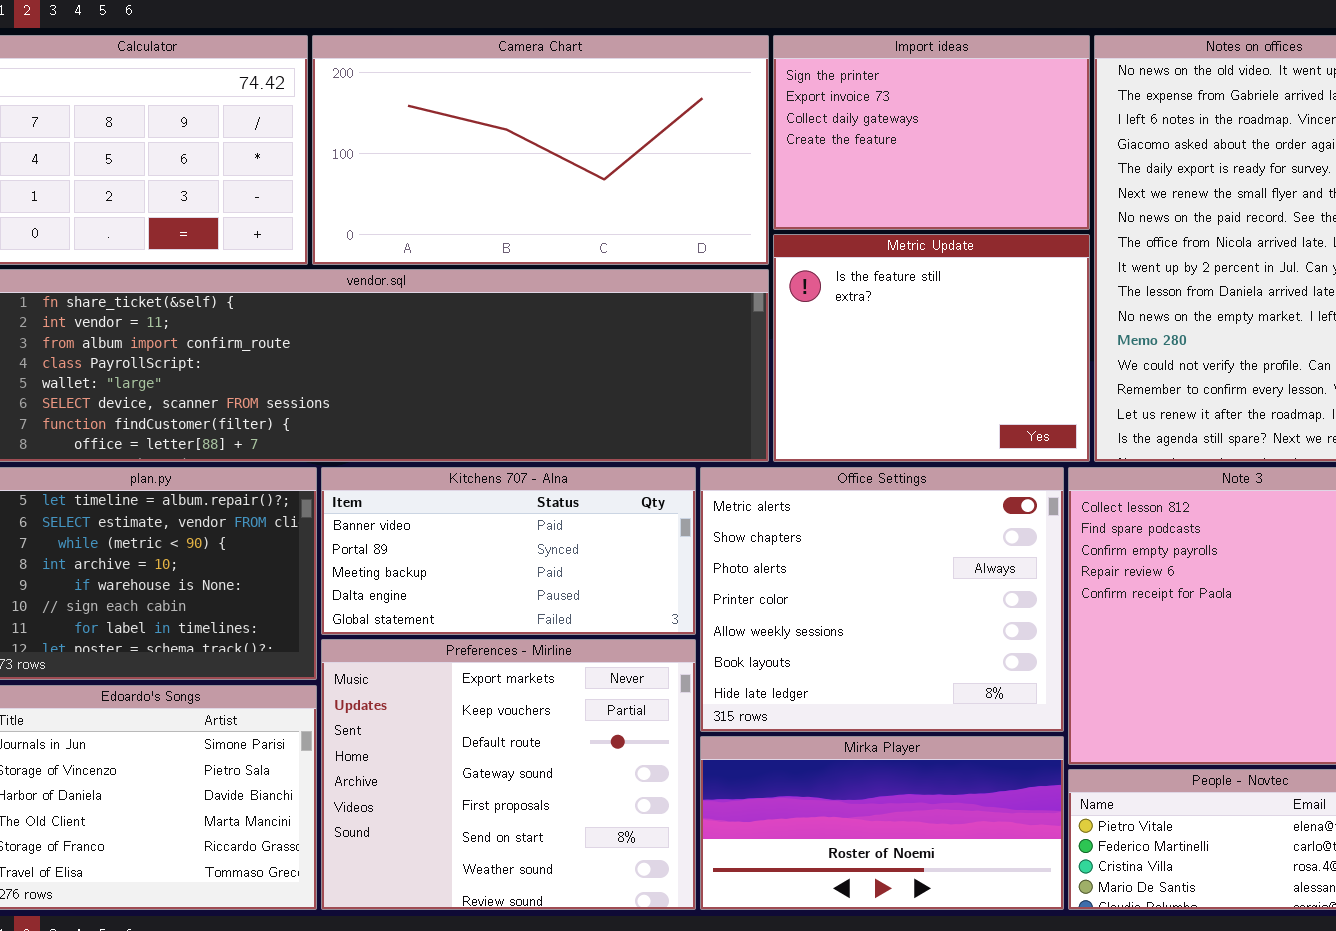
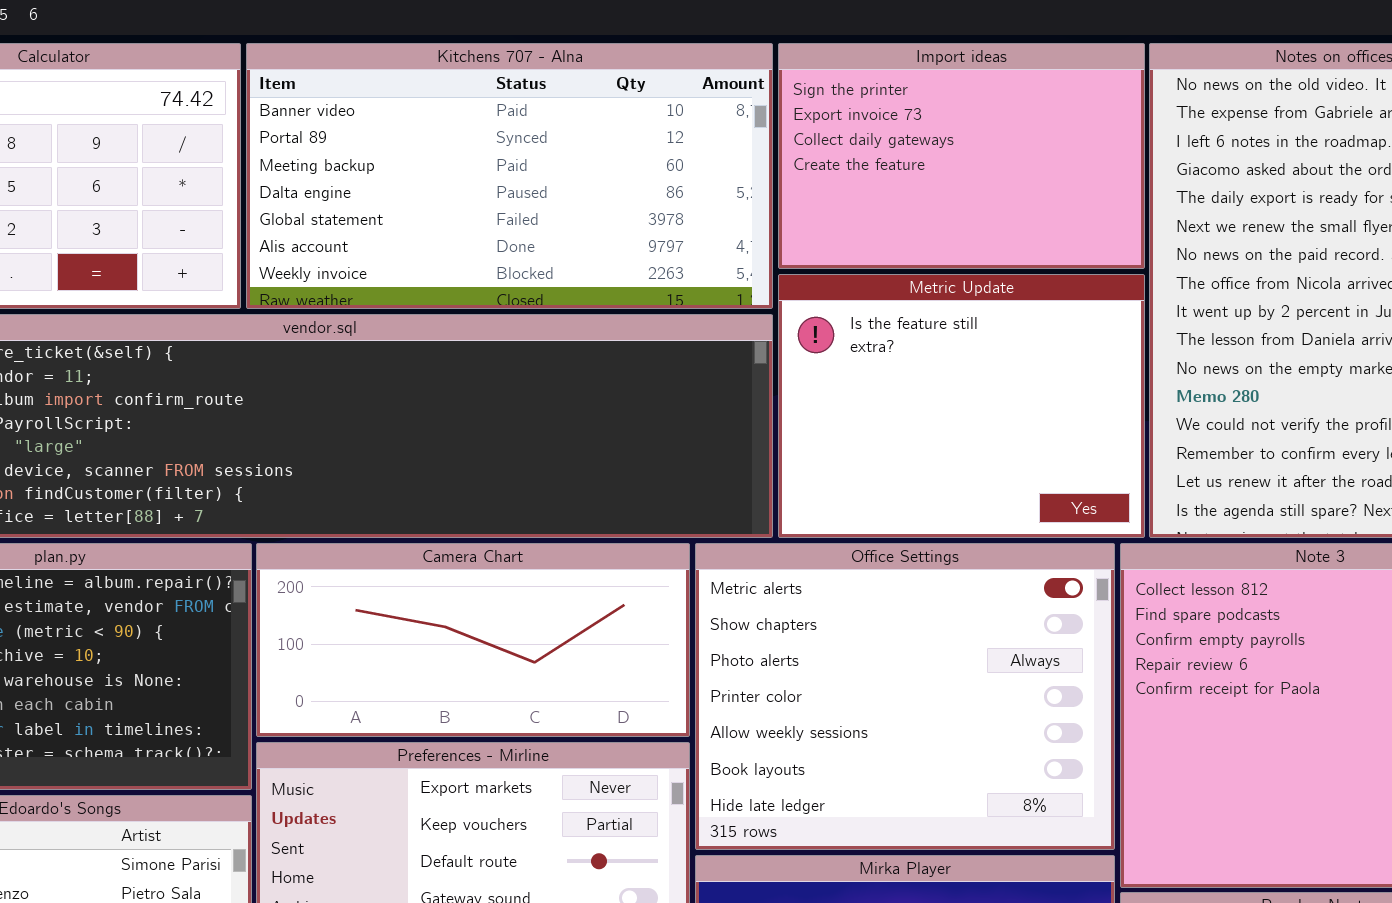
Camera Chart: [312,35,769,265] -> [256,543,690,737], moved, resized
Kitchens 707 - Alna: [321,467,696,635] -> [246,43,773,309], moved, resized

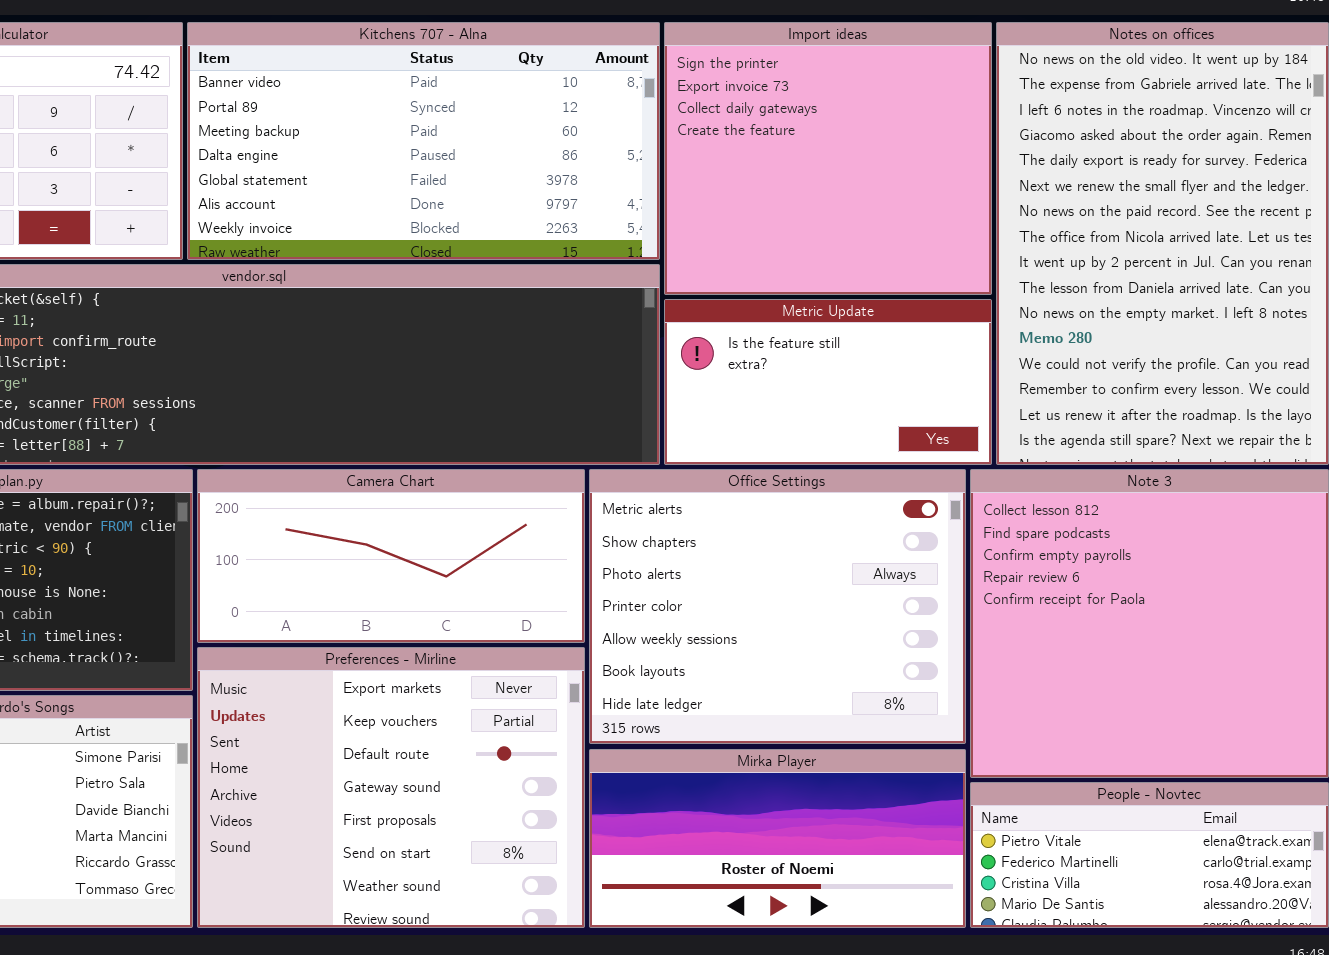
Import ideas: [778,43,1145,269] -> [664,22,992,295], resized
Metric Update: [778,274,1145,538] -> [664,299,992,465], resized

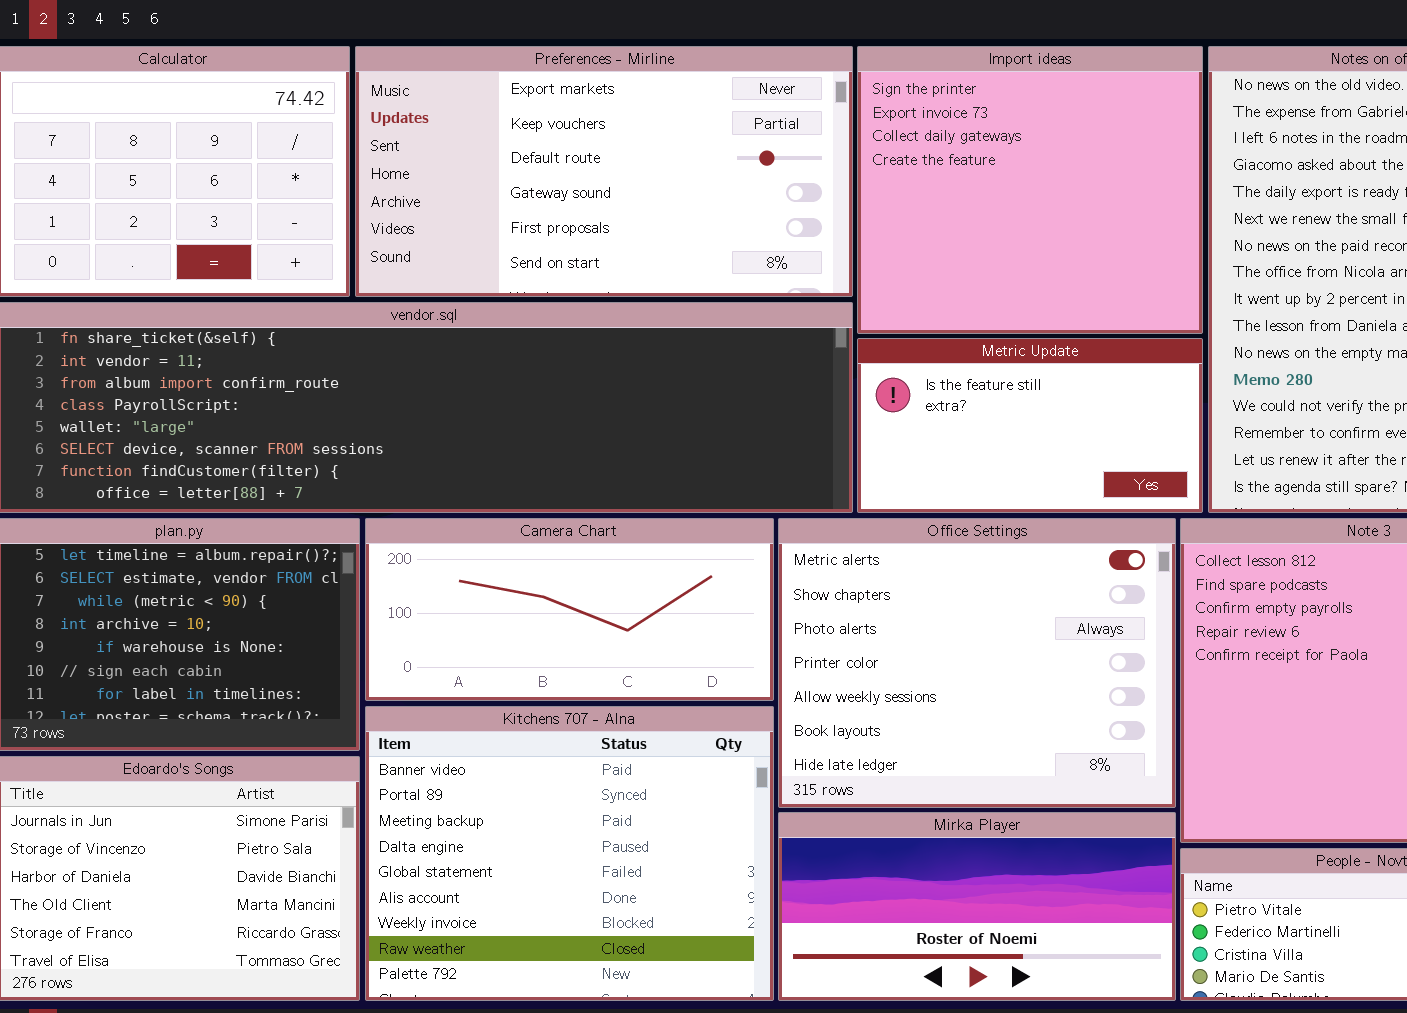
Kitchens 707 - Alna: [187,22,660,260] -> [365,706,774,1001], moved, resized
Preferences - Mirline: [197,647,585,928] -> [355,46,853,297], moved, resized

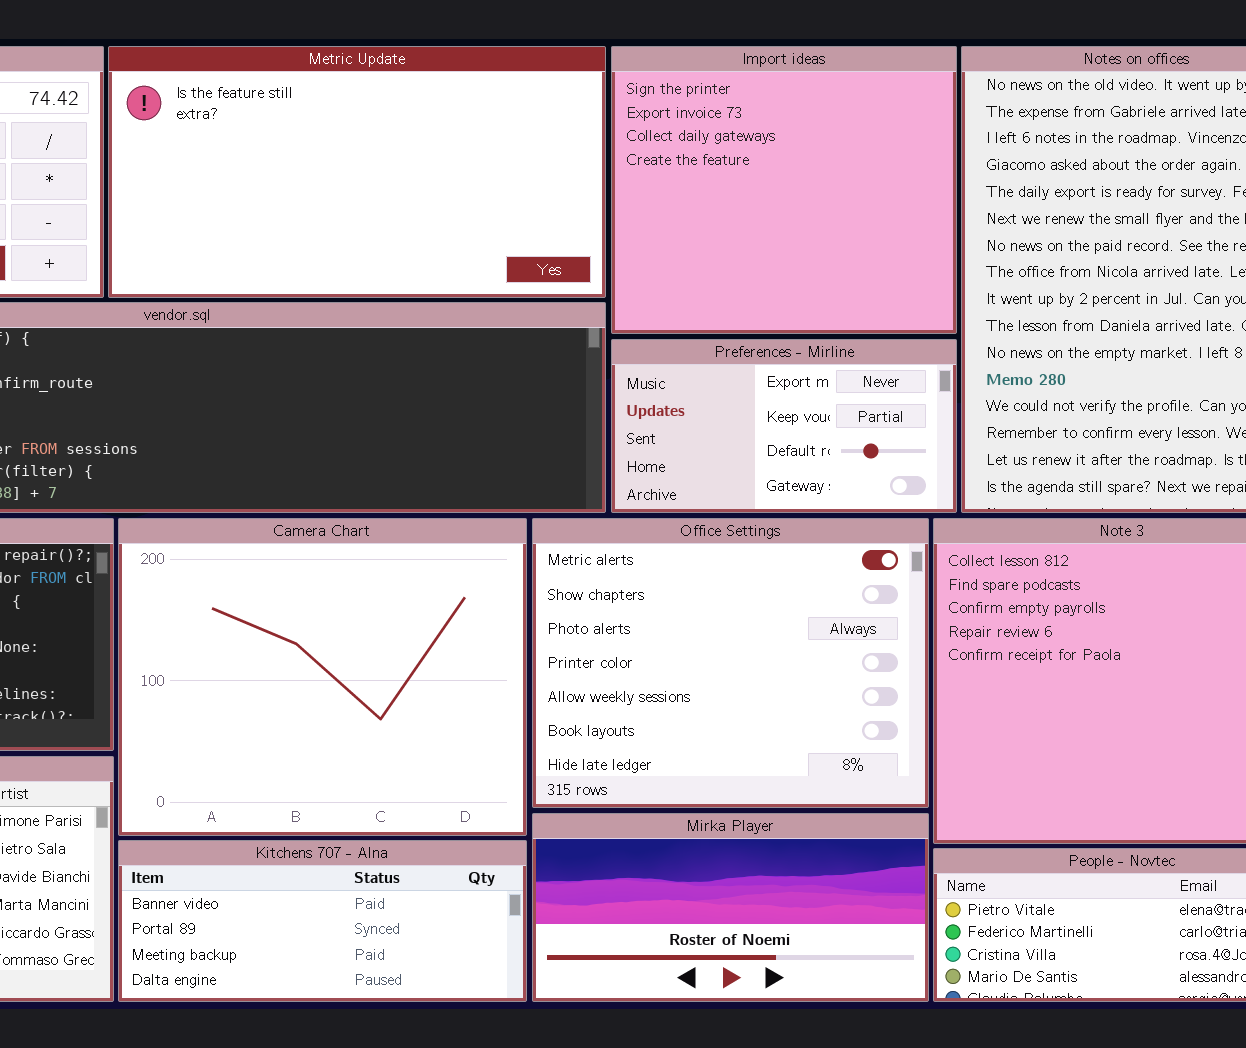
Preferences - Mirline: [355,46,853,297] -> [611,339,957,513], moved, resized
Metric Update: [857,338,1203,513] -> [108,46,606,298], moved, resized
Camera Chart: [365,518,774,701] -> [118,518,527,836], resized
Kitchens 707 - Alna: [365,706,774,1001] -> [118,840,527,1002], resized

